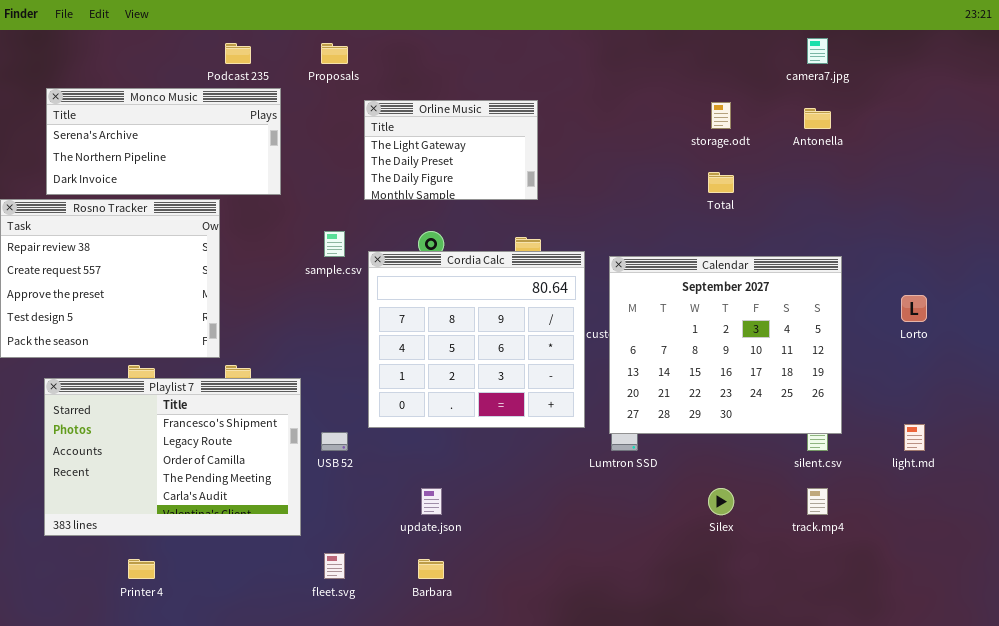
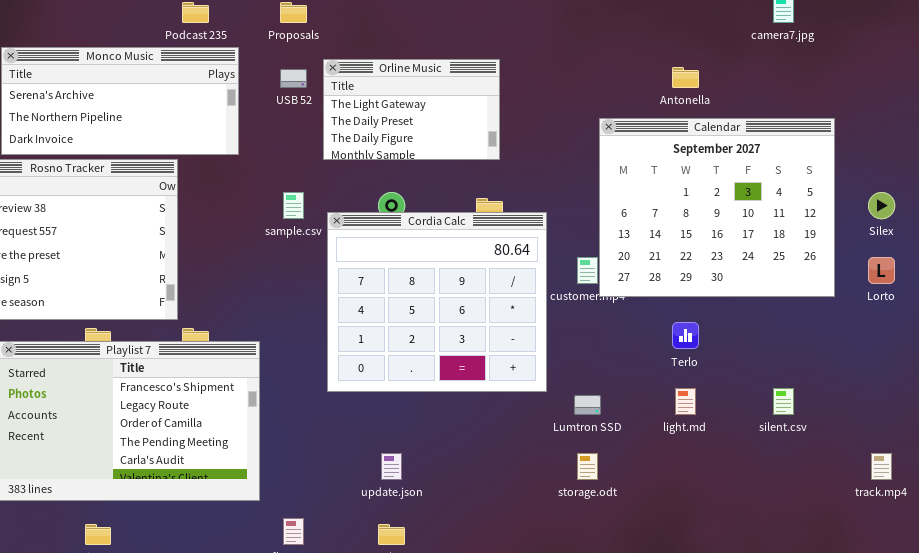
storage.odt: [711,102,731,129] -> [577,453,598,480], moved
Antonella: [804,108,831,129] -> [672,67,699,88], moved
Calendar: [609,256,842,434] -> [599,118,835,297], moved
light.md: [904,424,925,451] -> [675,388,696,415], moved
USB 52: [321,432,348,451] -> [280,69,307,88], moved
Silex: [708,488,734,515] -> [868,192,895,219], moved
track.mp4: [807,488,828,515] -> [871,453,892,480], moved

